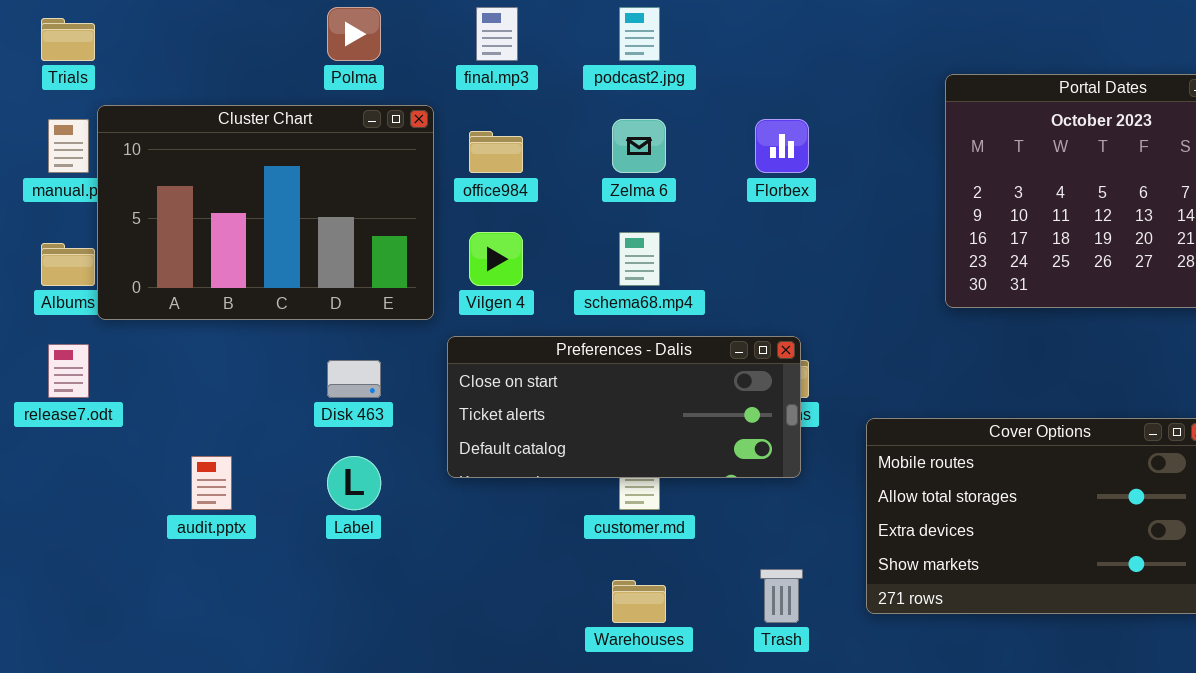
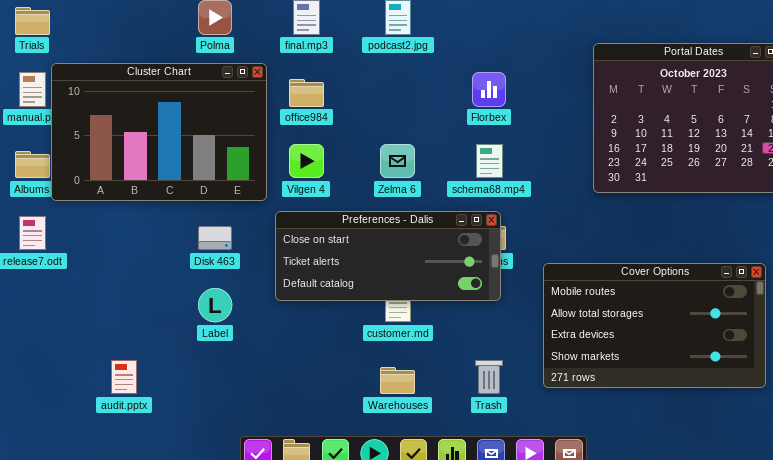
Zelma 6: [612,119,666,173] -> [380,144,415,178], moved
schema68.mp4: [619,232,660,286] -> [476,144,503,178], moved
audit.pptx: [191,456,232,510] -> [111,360,137,394], moved

